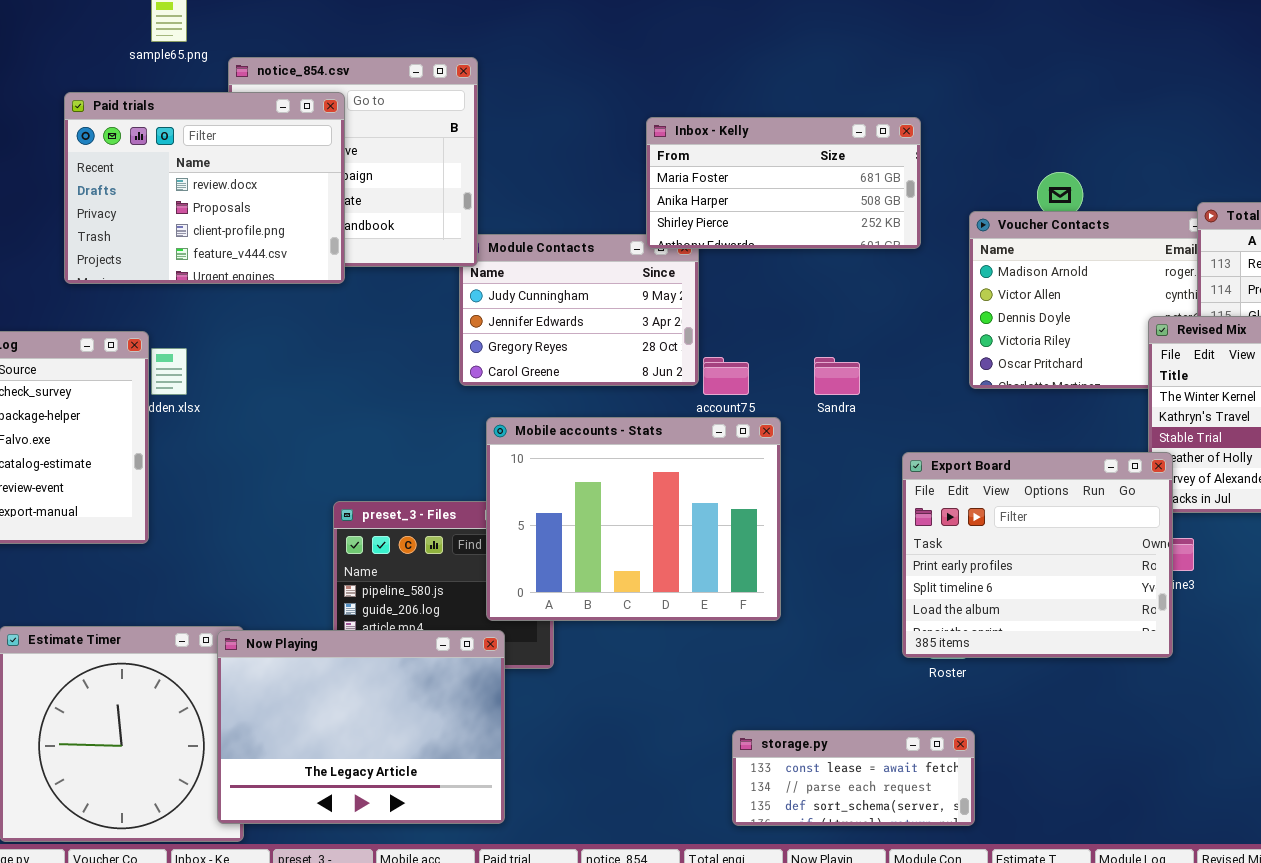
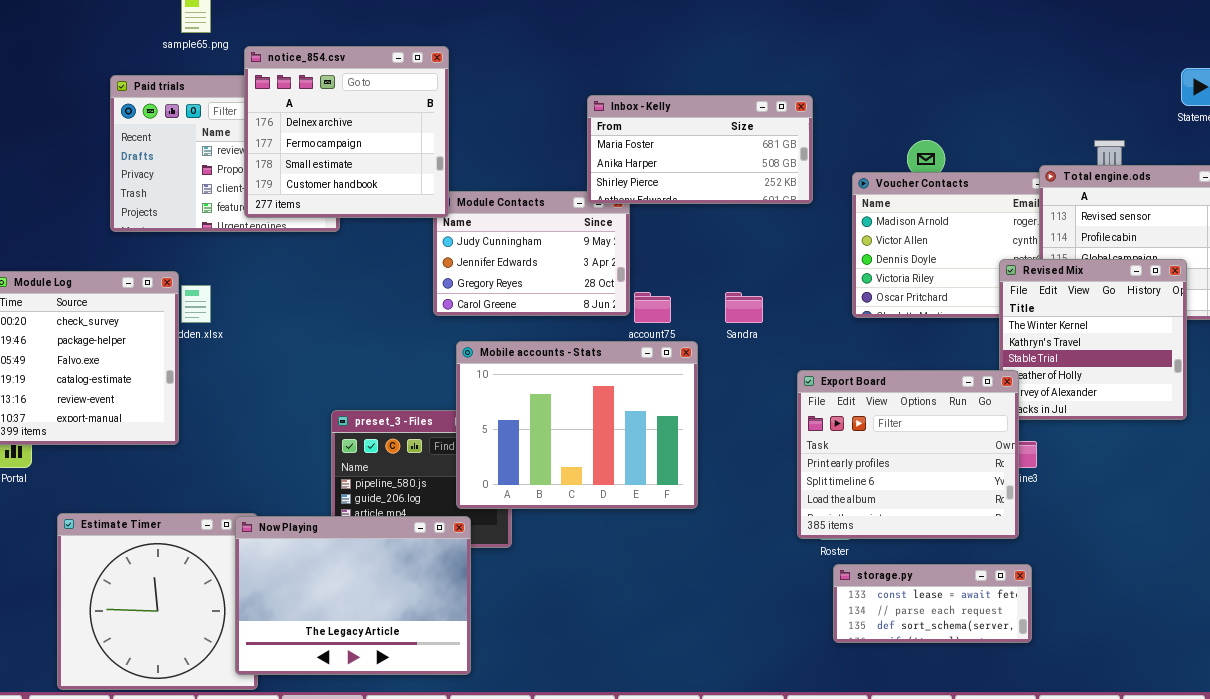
notice_854.csv: [228,57,478,267] -> [244,46,449,218], raised
storage.py: [732,730,975,826] -> [833,564,1032,643], moved

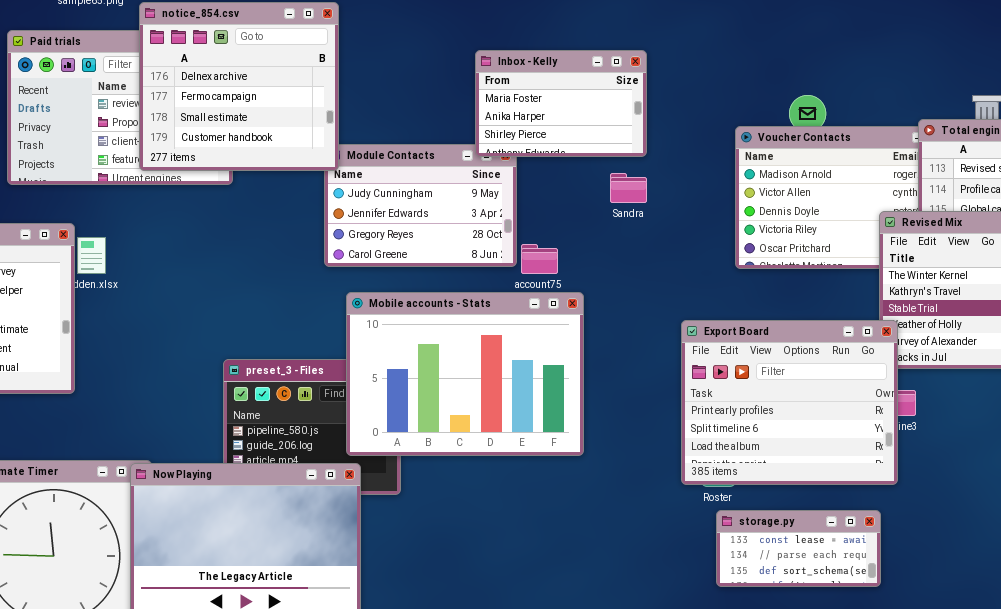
Inbox - Kelly: [587,95,813,204] -> [475,50,647,157], resized
Sandra: [725,292,763,323] -> [610,173,647,203], moved
storage.py: [833,564,1032,643] -> [716,510,881,587], resized

